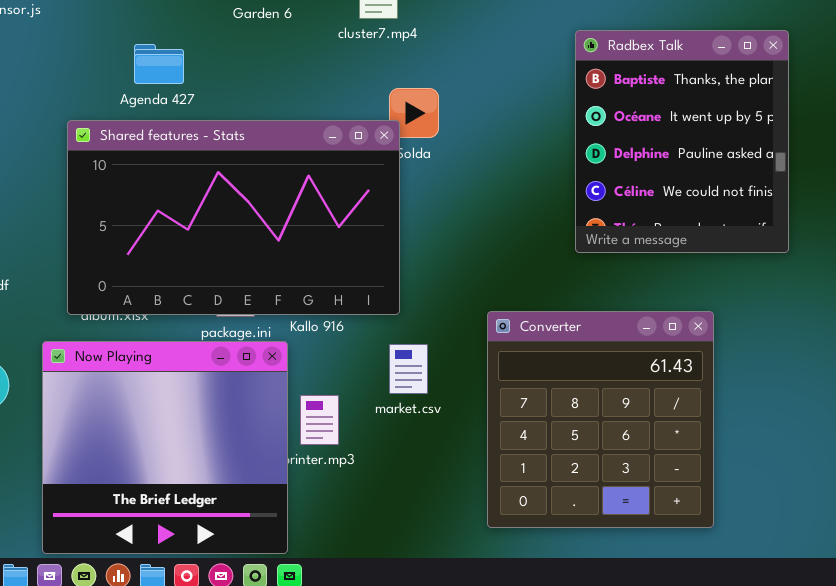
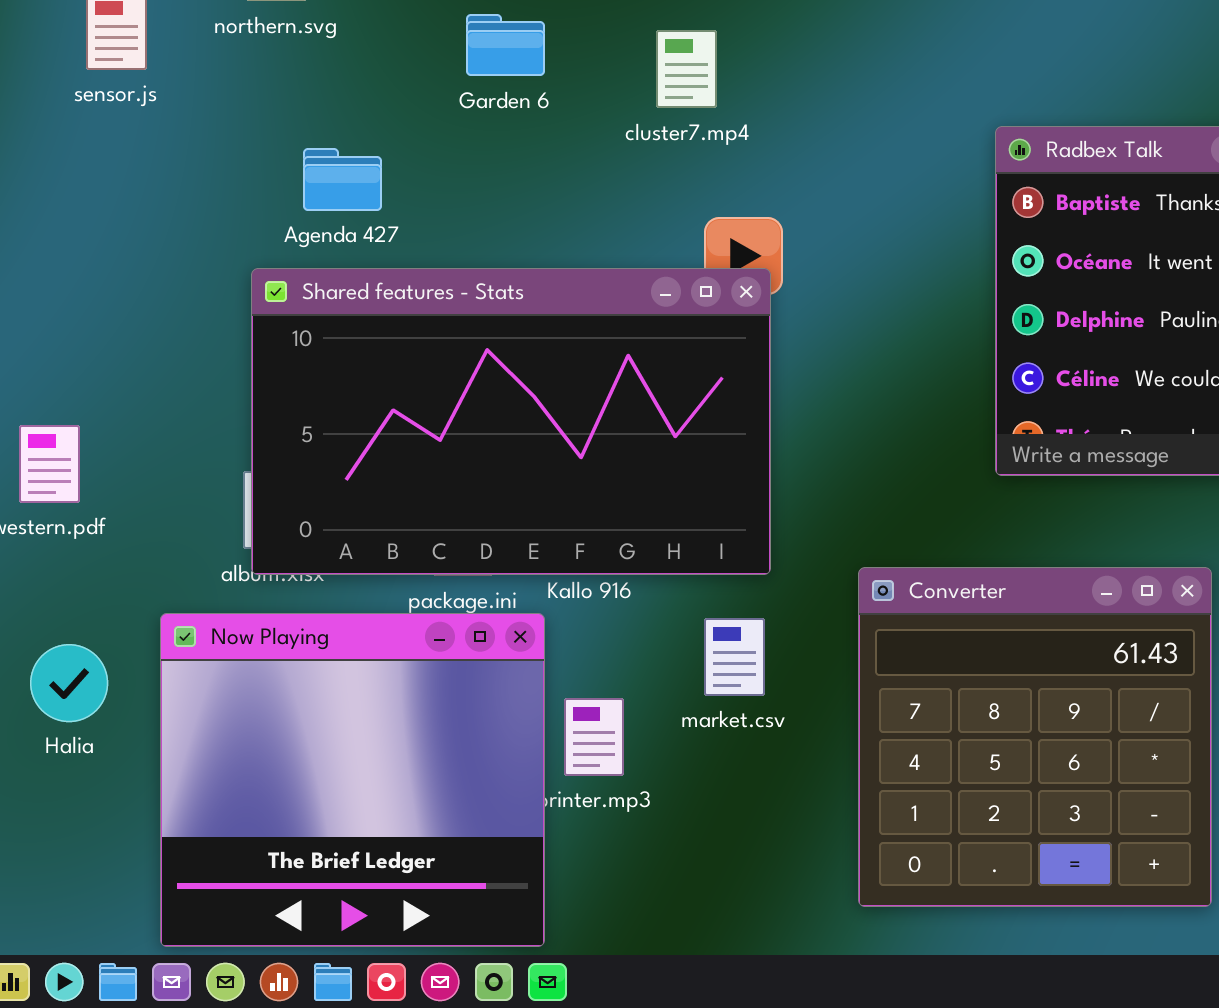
Shared features - Stats: [67,120,400,315] -> [251,268,771,575], moved

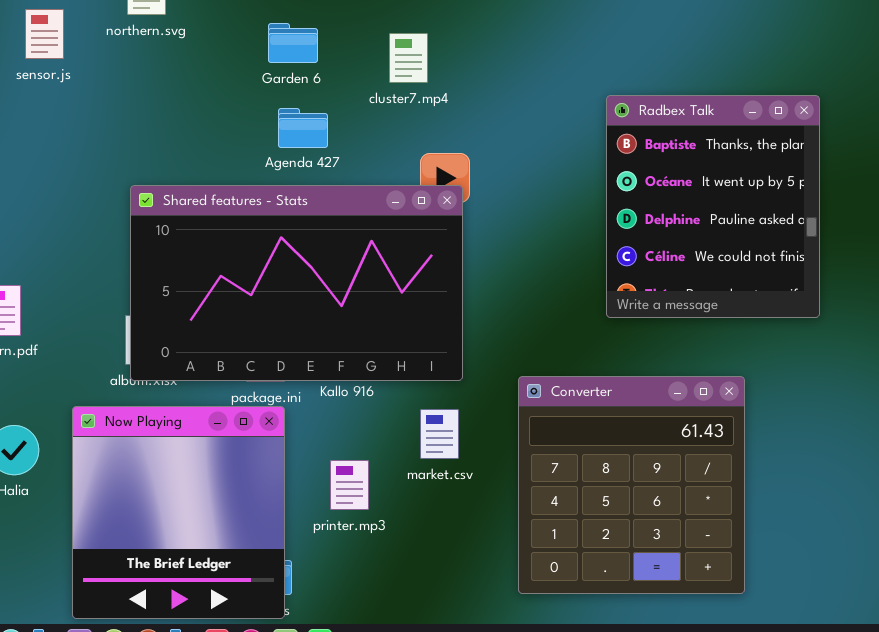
Agenda 427: [303,148,382,211] -> [278,108,328,148], moved
Now Playing: [160,613,545,947] -> [72,406,285,619], resized

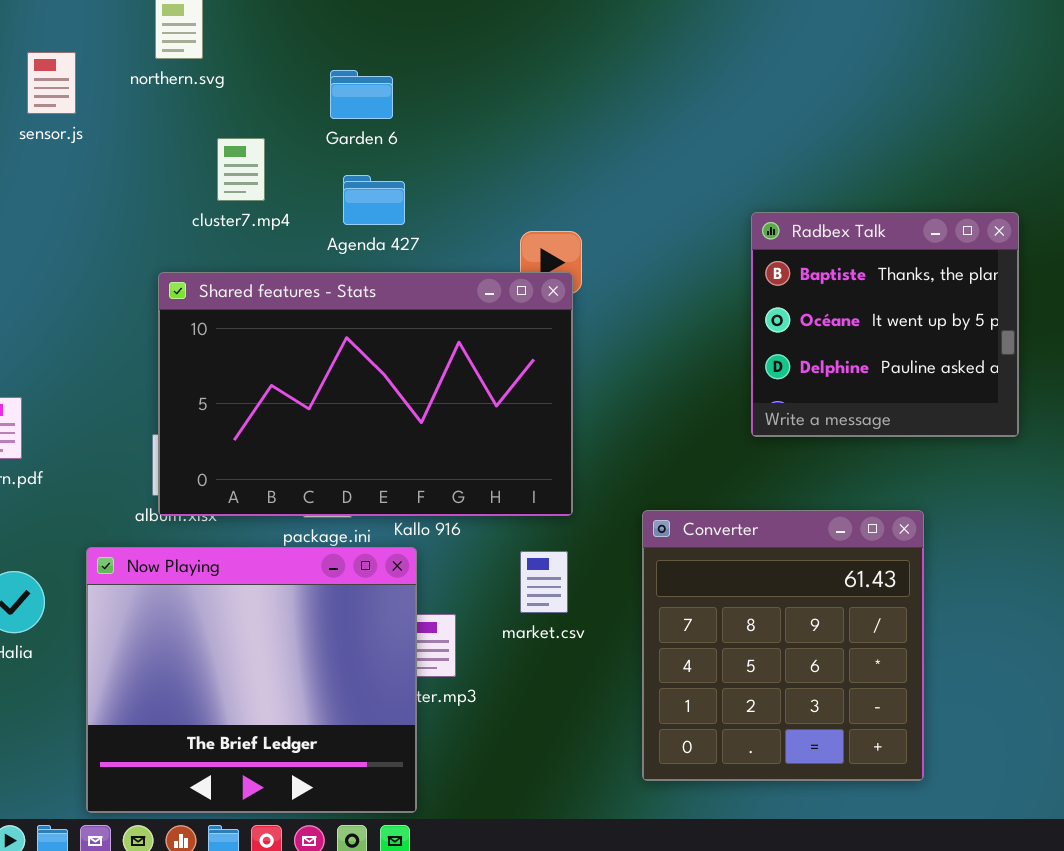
cluster7.mp4: [389,33,428,83] -> [217,138,265,201], moved
Radbex Talk: [606,95,820,318] -> [751,212,1019,437], resized
Now Playing: [72,406,285,619] -> [86,547,417,813], resized

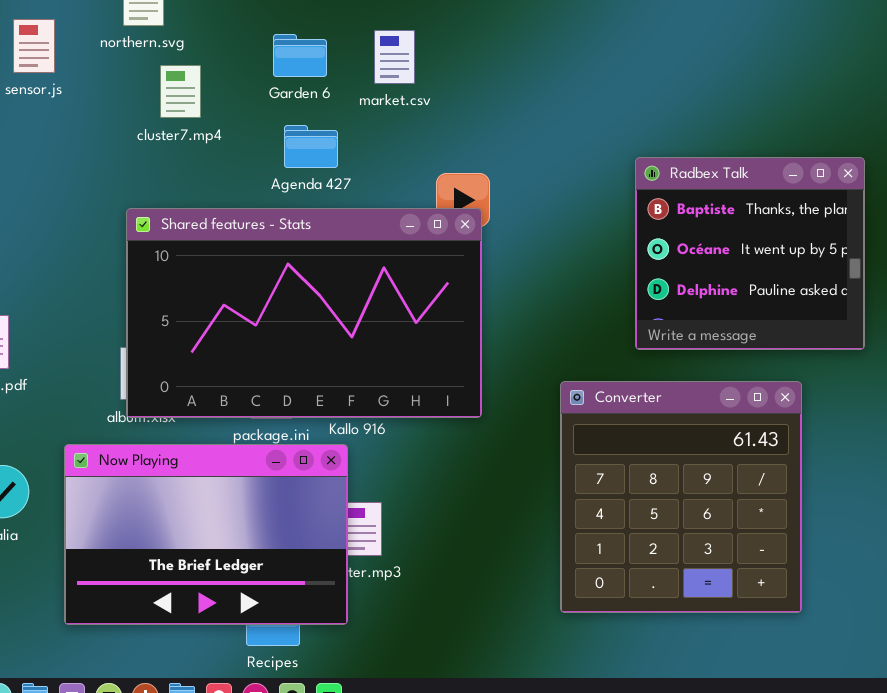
cluster7.mp4: [217,138,265,201] -> [160,65,201,118], moved
Converter: [642,510,924,781] -> [560,381,802,613], moved
Now Playing: [86,547,417,813] -> [64,444,348,625], resized
market.csv: [520,551,568,613] -> [374,30,415,84], moved

